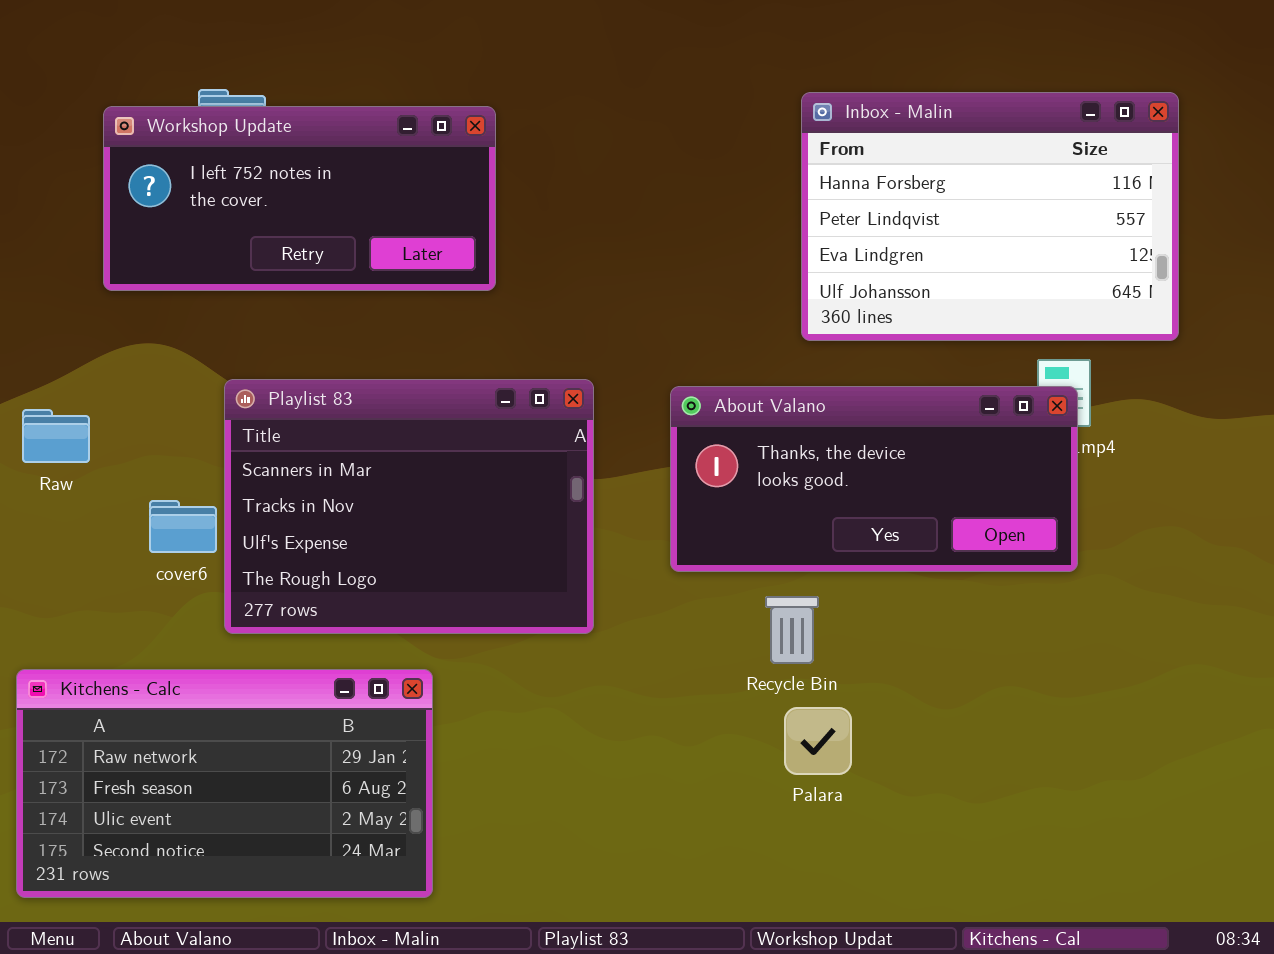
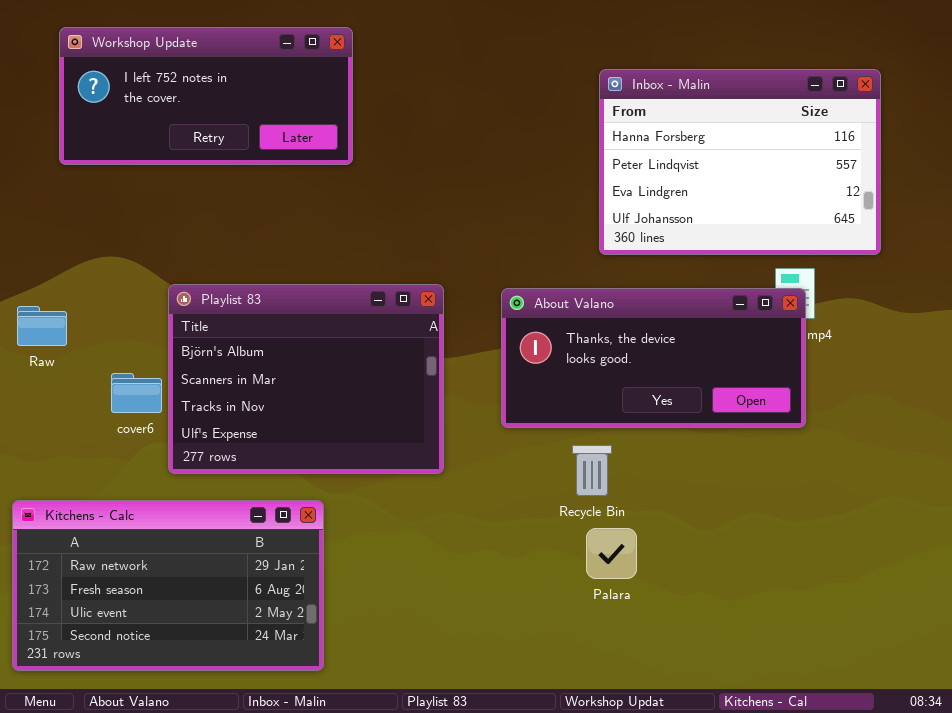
Workshop Update: [103,106,496,291] -> [59,27,353,165], moved
Playlist 83: [224,379,594,634] -> [168,284,444,474], scrolled up 1 row

